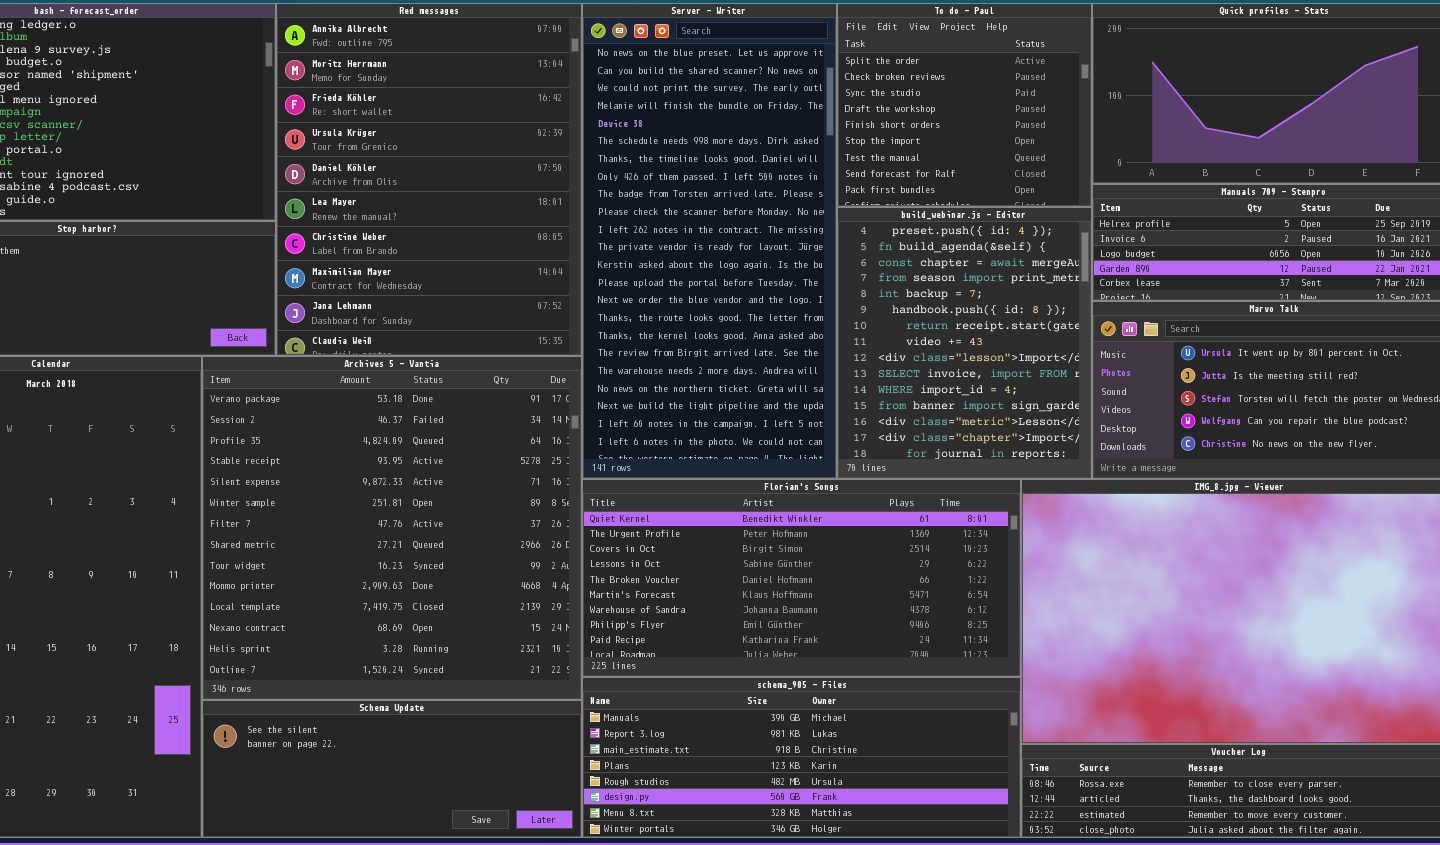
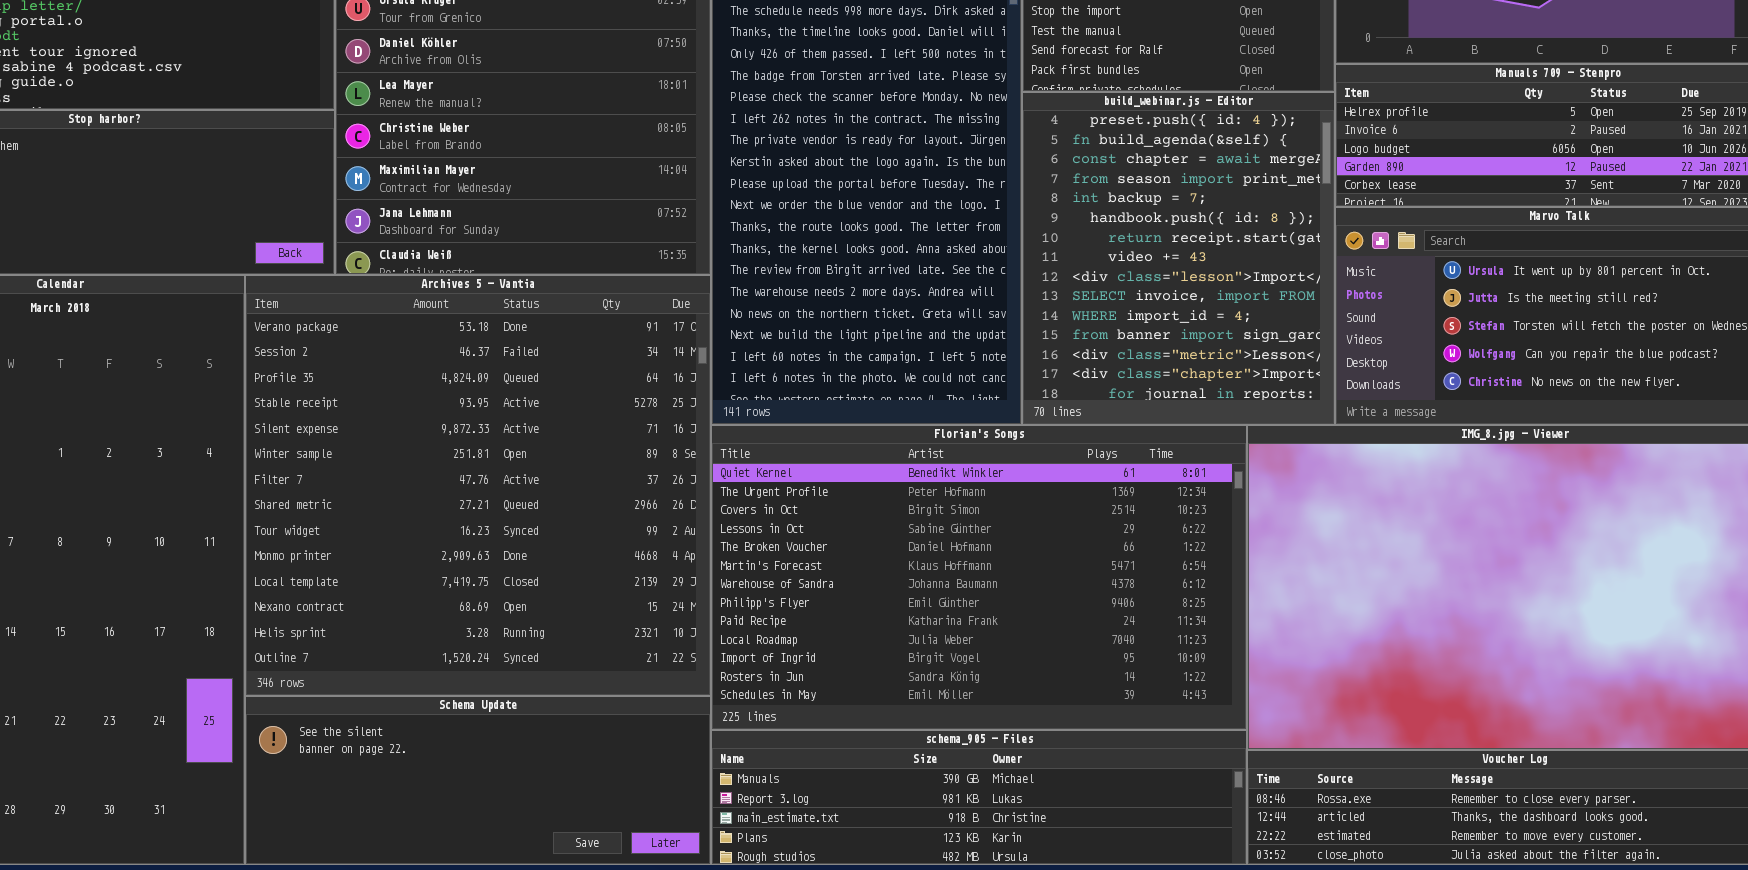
Florian's Songs: [582,479,1021,677] -> [711,425,1247,730], resized
schema_905 - Files: [582,677,1021,838] -> [711,730,1247,865], resized

